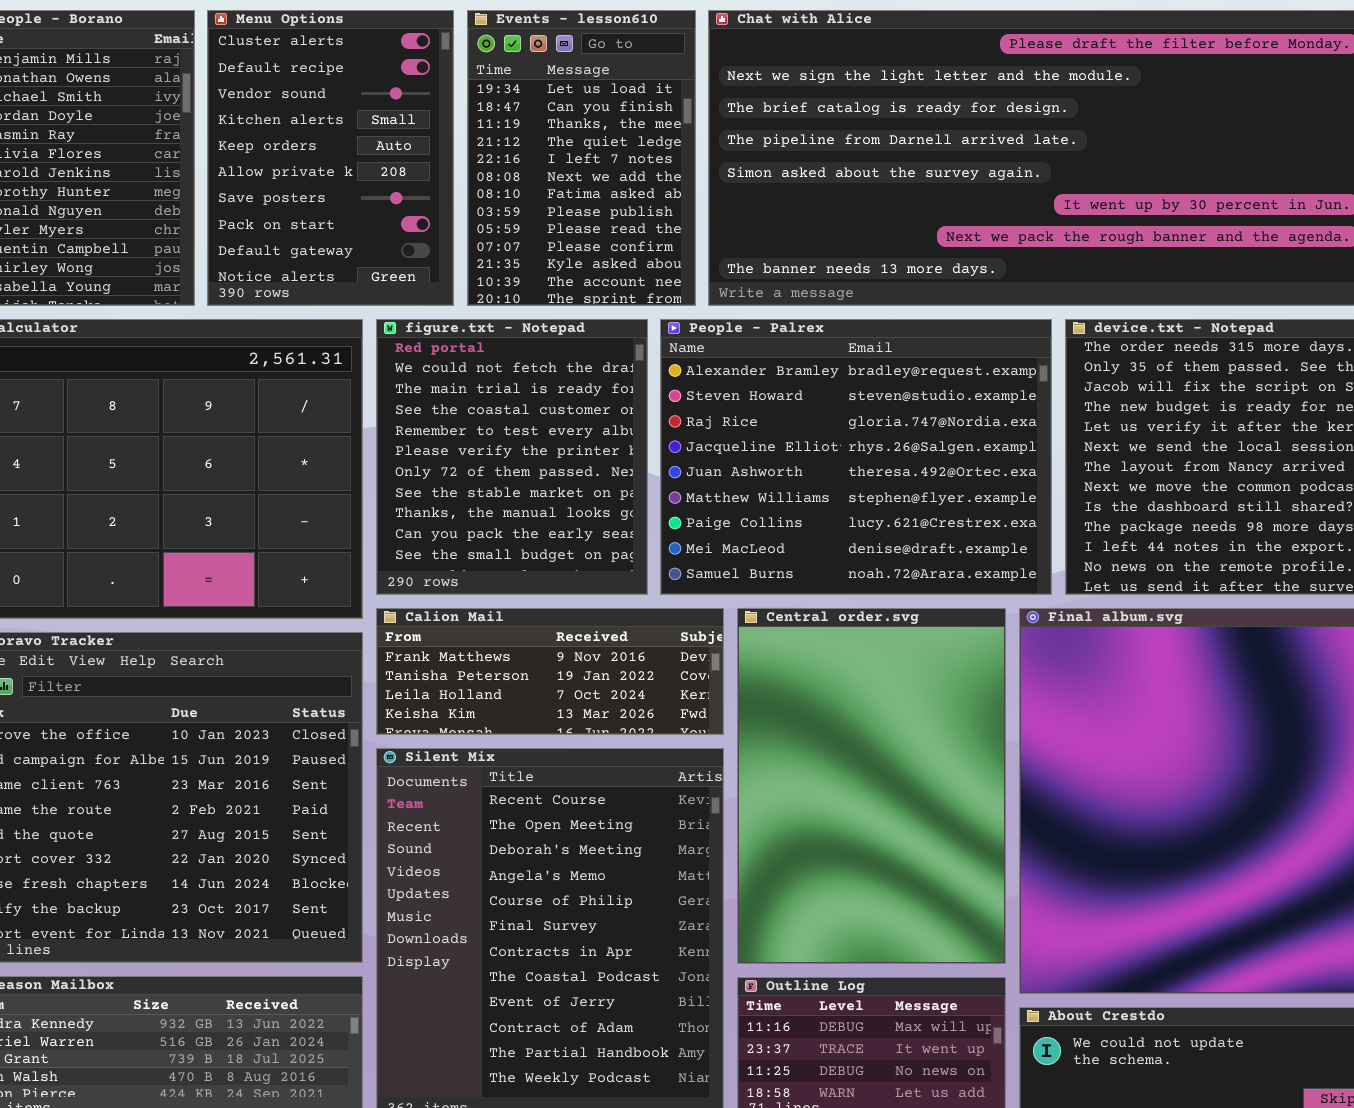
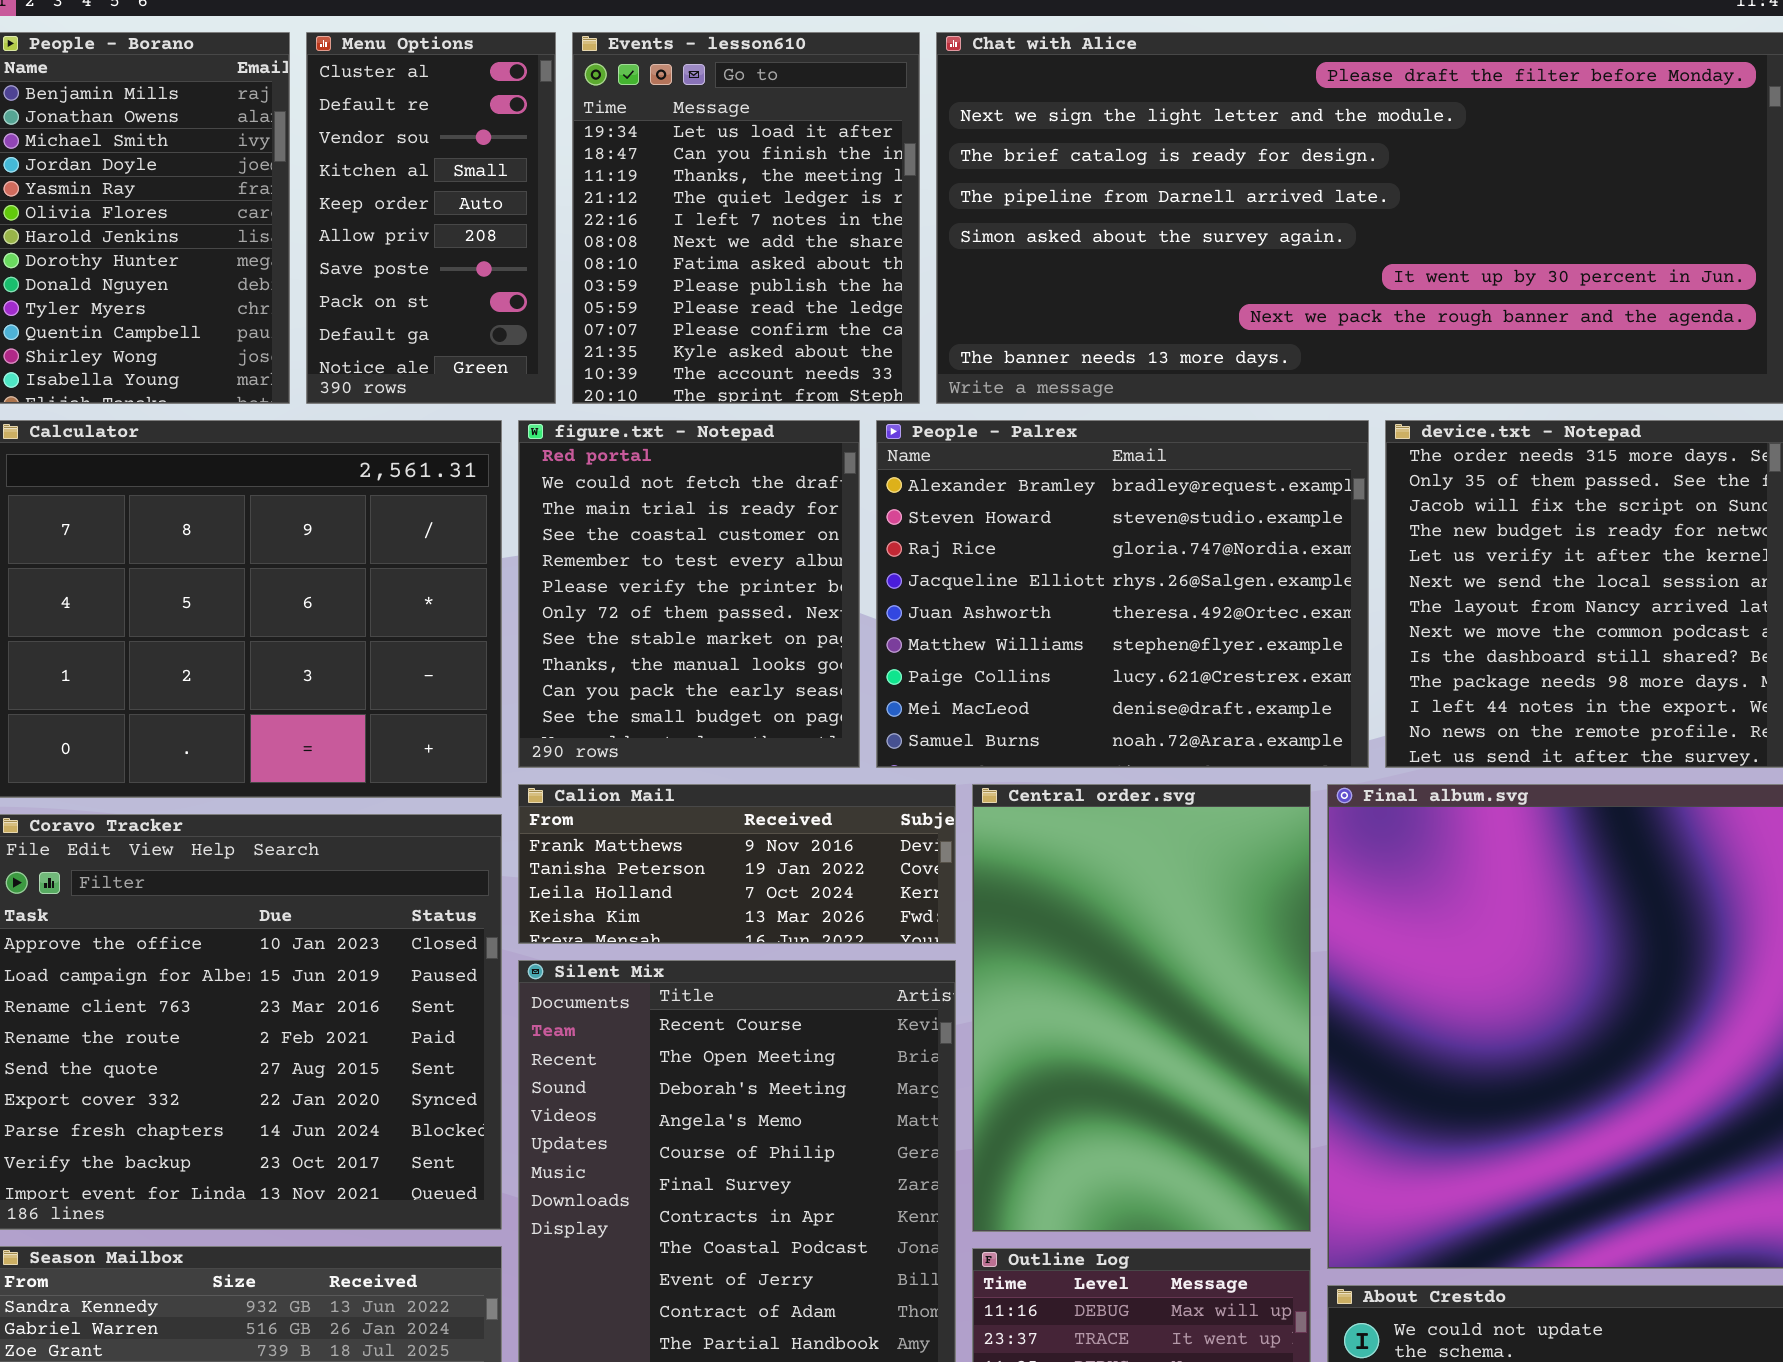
Menu Options: [207,10,454,306] -> [306,32,556,404], resized
Events - lesson610: [467,10,696,306] -> [572,32,920,404], resized

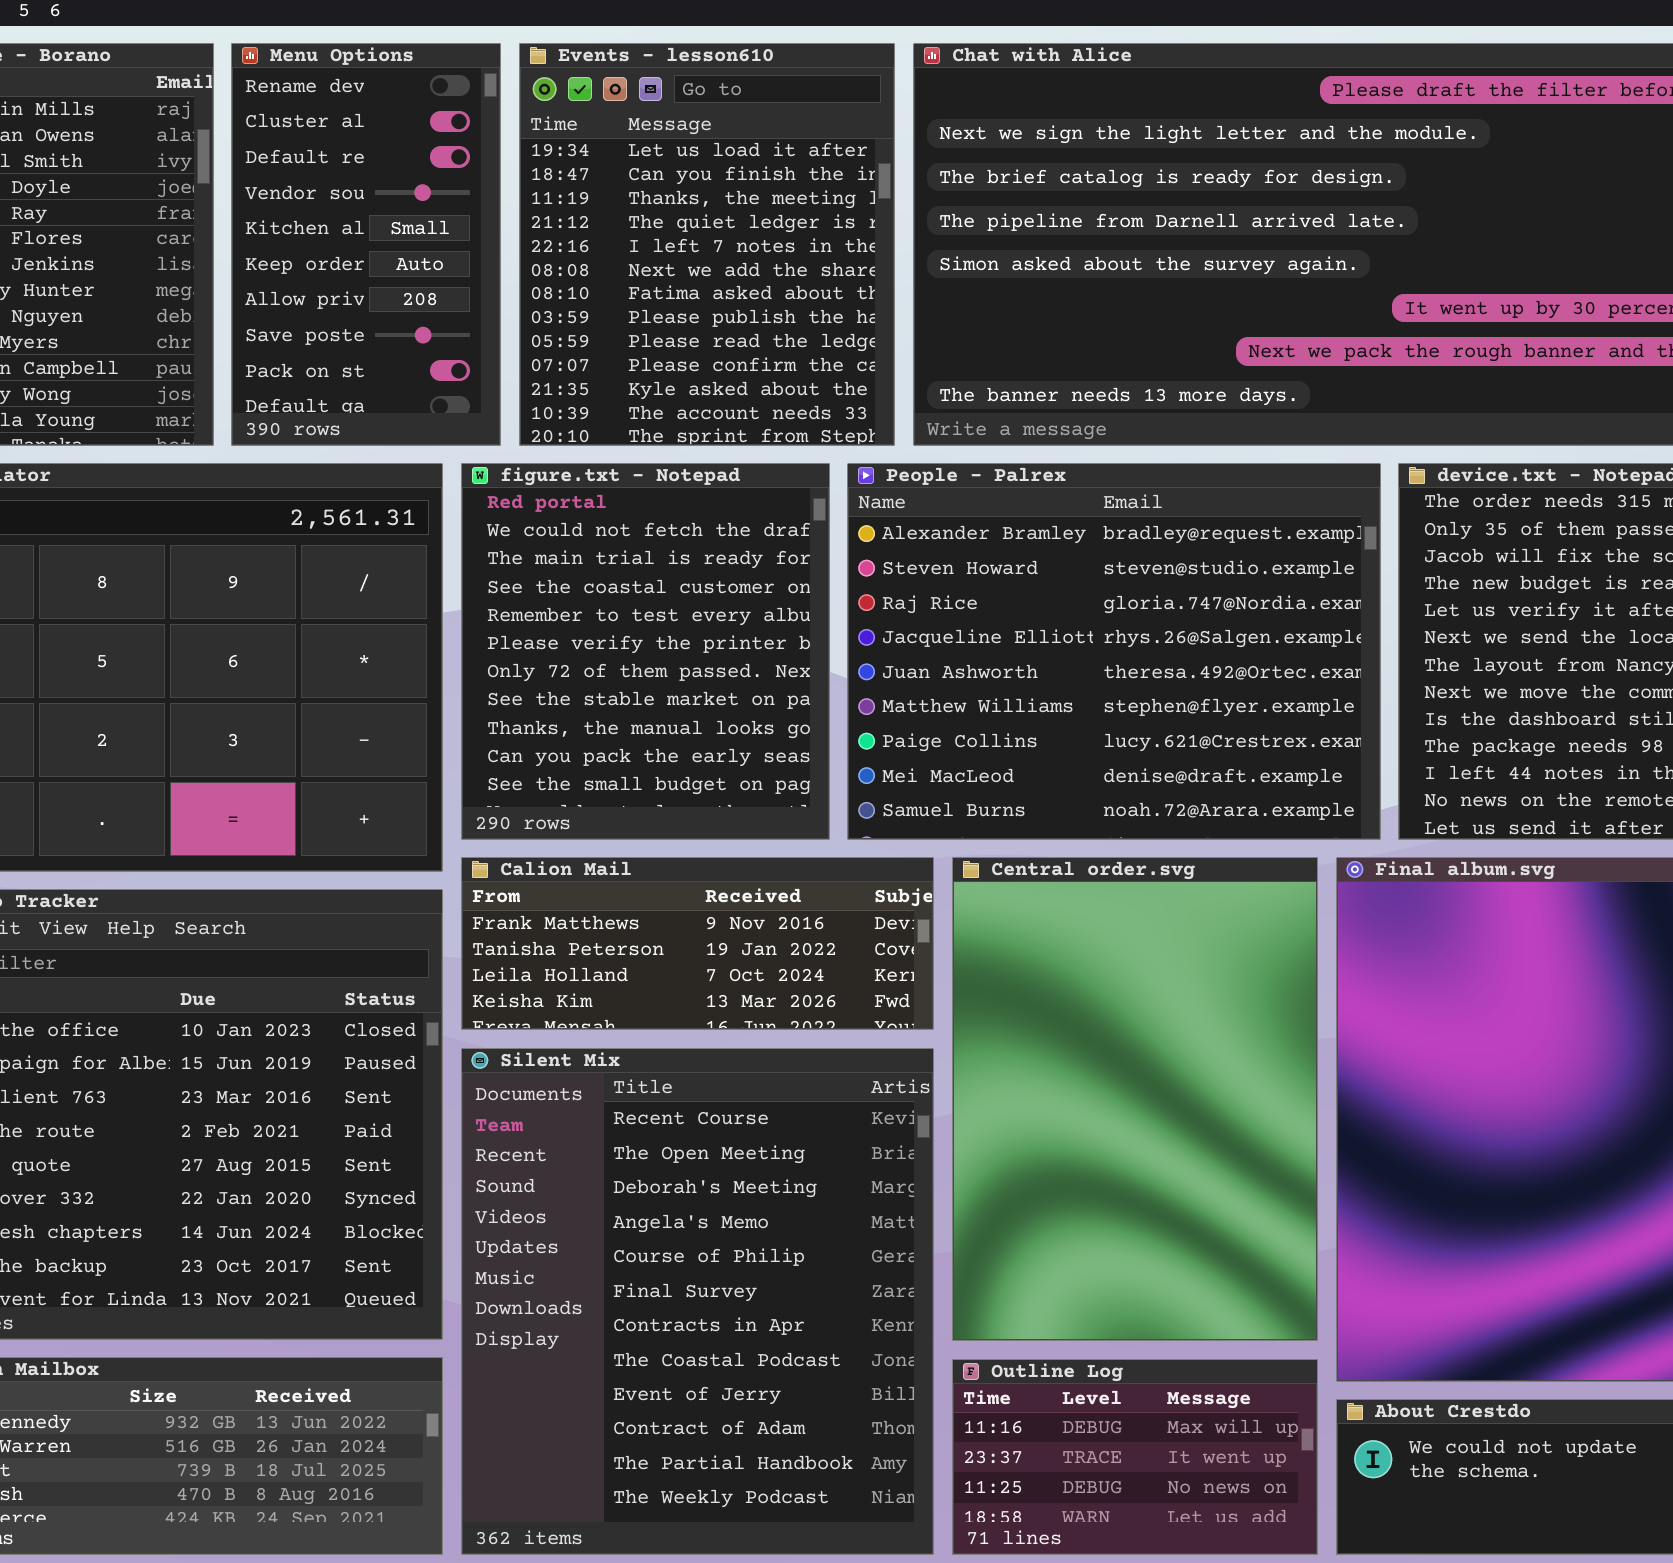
Menu Options: [306,32,556,404] -> [231,43,501,446], scrolled up 1 row

